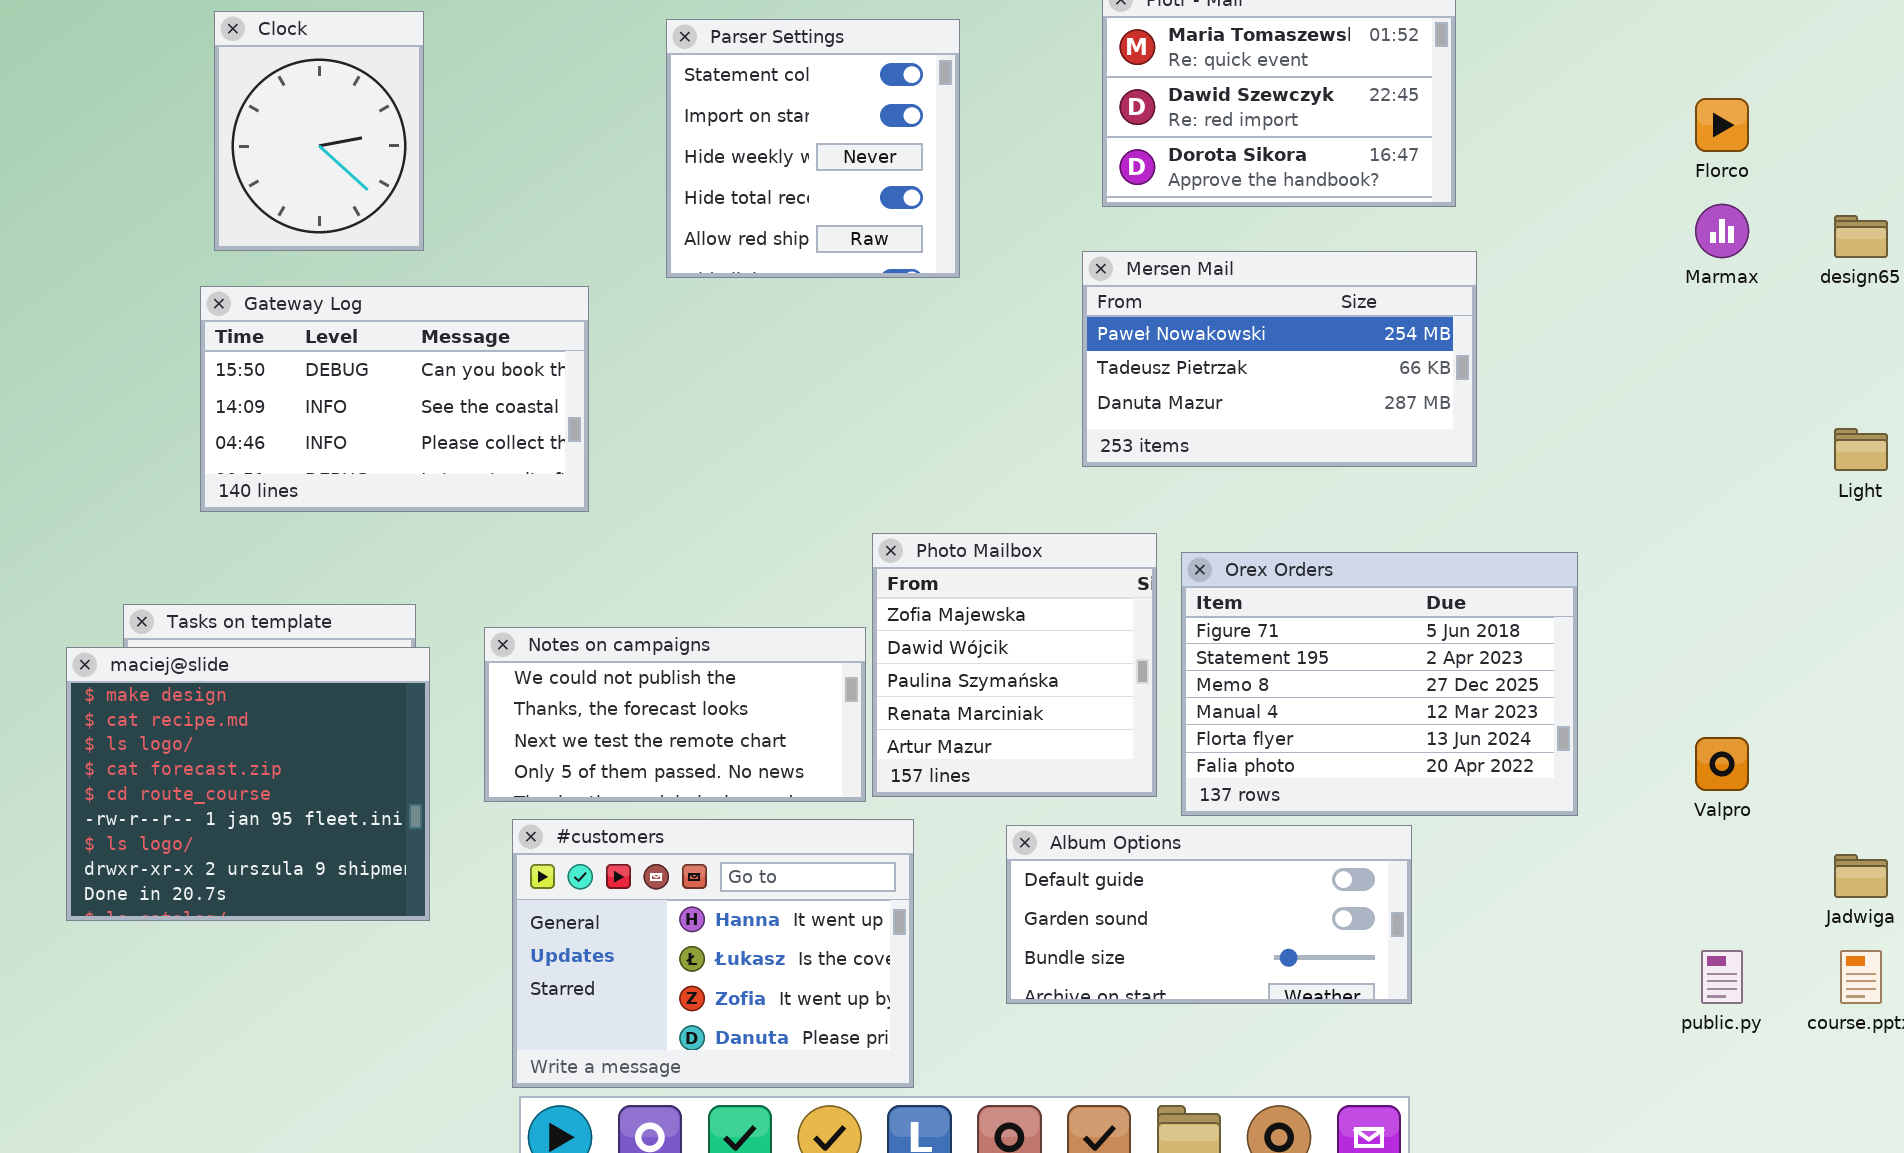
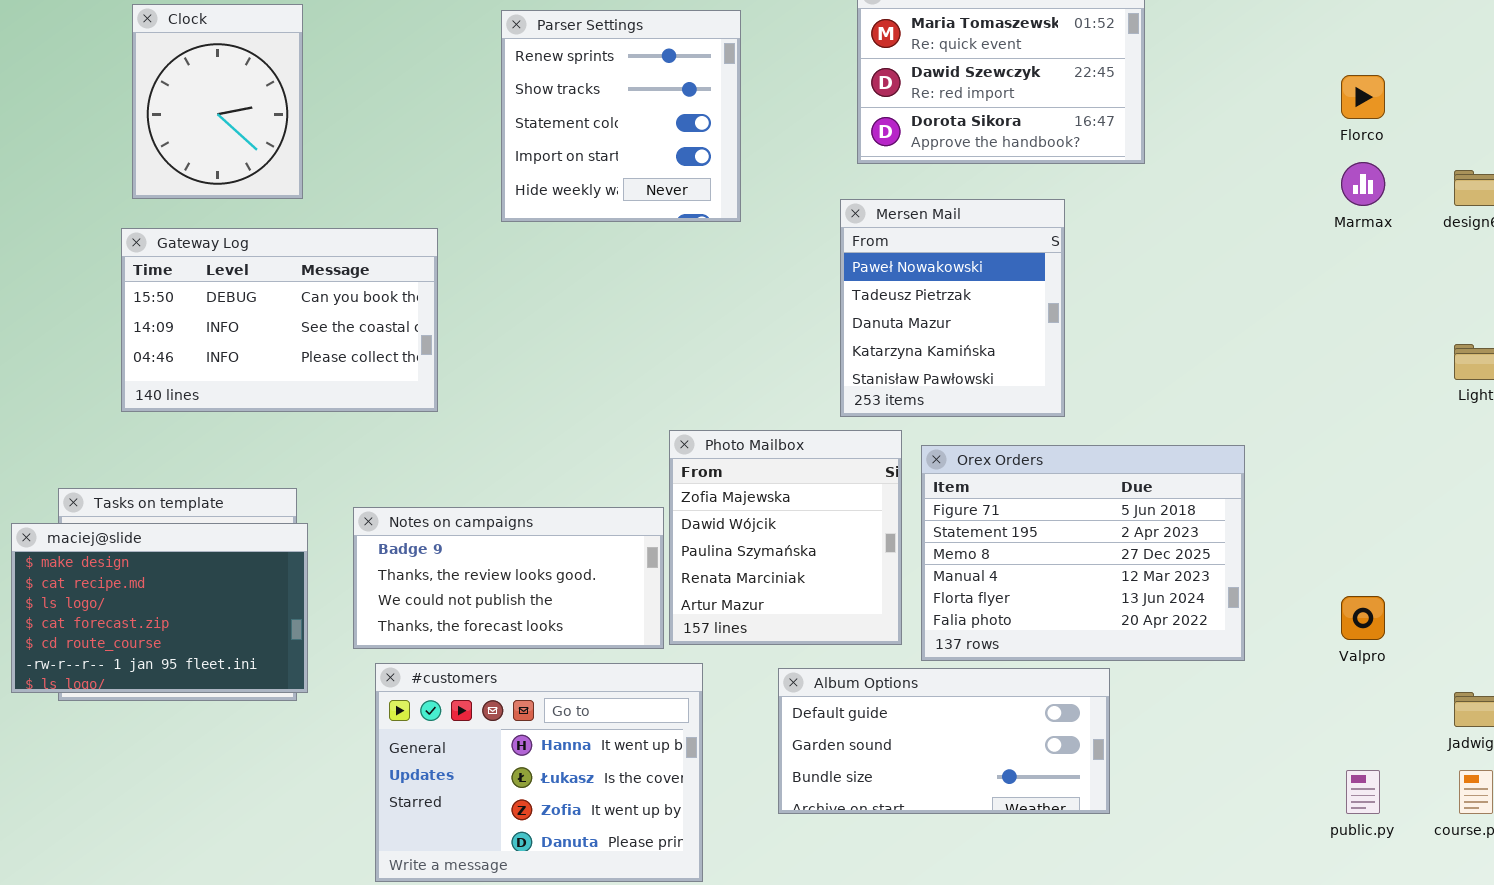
Parser Settings: [666,19,960,278] -> [501,10,741,222], scrolled up 2 rows
Mersen Mail: [1082,251,1477,467] -> [840,199,1065,417], resized
Notes on campaigns: [484,627,866,802] -> [353,507,664,649], scrolled up 2 rows
maciej@slide: [66,647,430,921] -> [11,523,308,693], resized

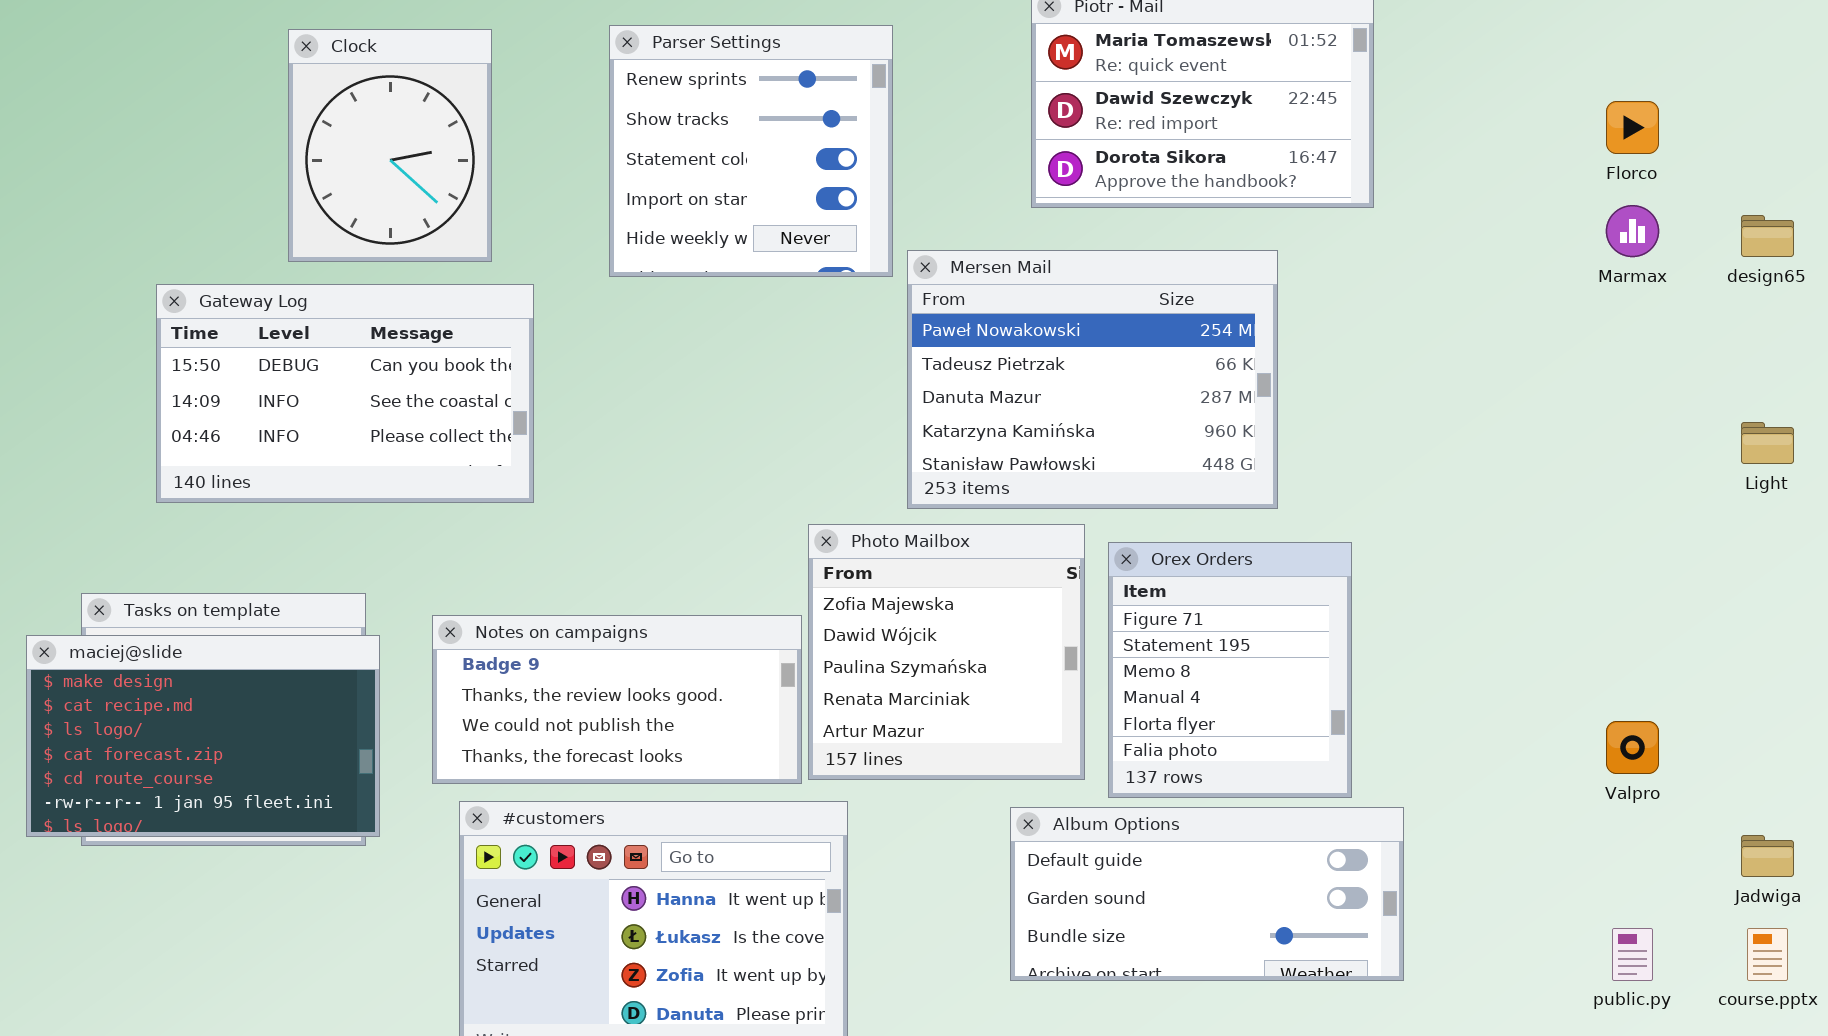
Clock: [132,4,303,199] -> [288,29,492,262], moved
Mersen Mail: [840,199,1065,417] -> [907,250,1278,509], resized
Orex Orders: [921,445,1245,661] -> [1108,542,1352,798], resized
Album Options: [778,668,1110,814] -> [1010,807,1404,981], moved

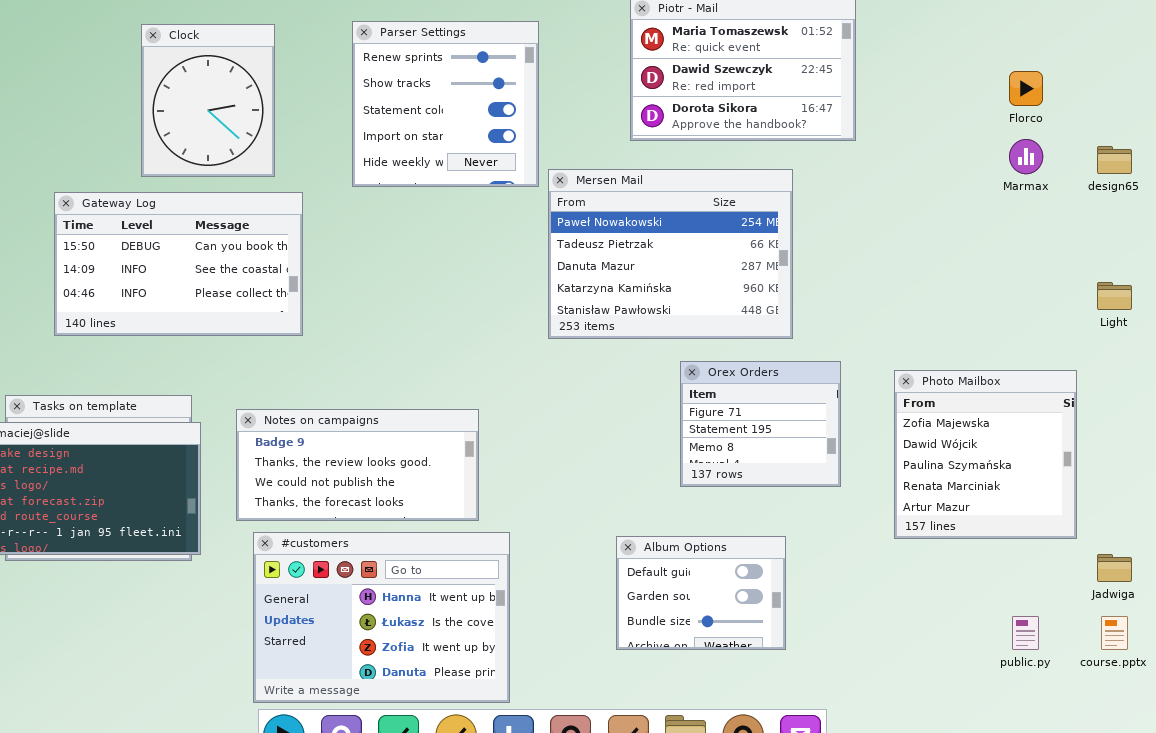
Photo Mailbox: [808,524,1085,780] -> [894,370,1077,539], moved
Orex Orders: [1108,542,1352,798] -> [680,361,841,487], resized
Album Options: [1010,807,1404,981] -> [616,536,786,650], resized

